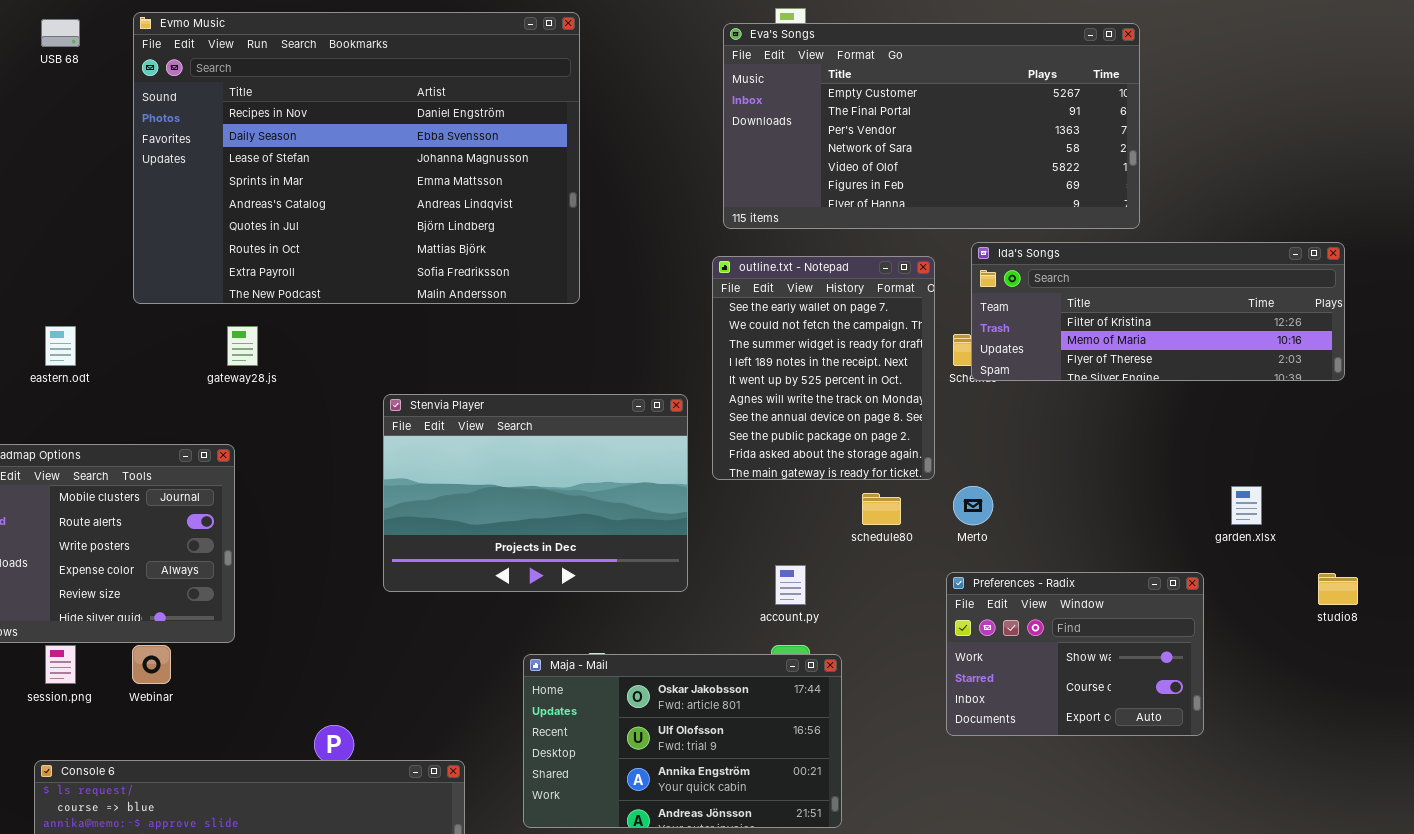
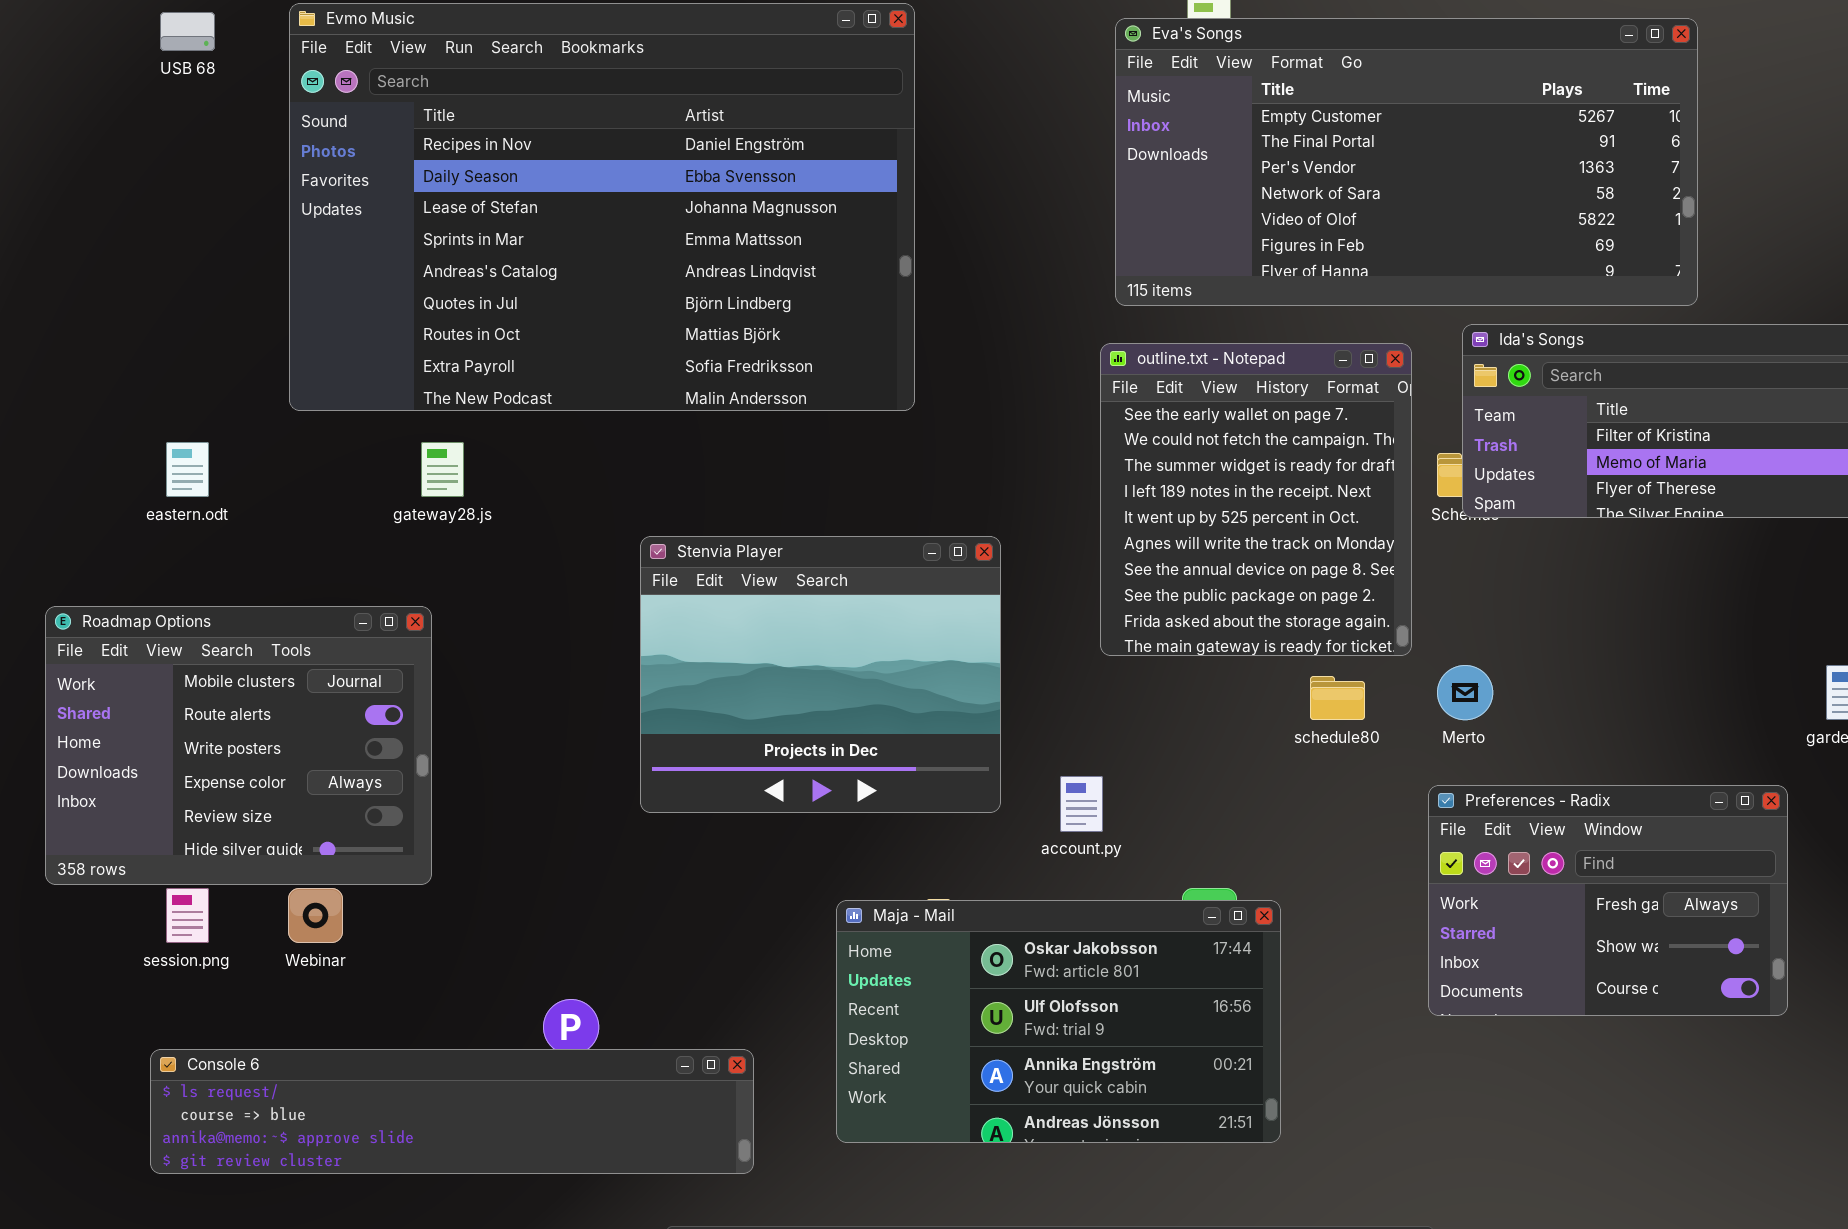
Stenvia Player: [383,394,688,592] -> [640,536,1001,813], resized
account.py: [775,565,806,605] -> [1060,776,1103,832], moved
Preferences - Radix: [946,572,1204,736] -> [1428,785,1788,1016], scrolled up 1 row

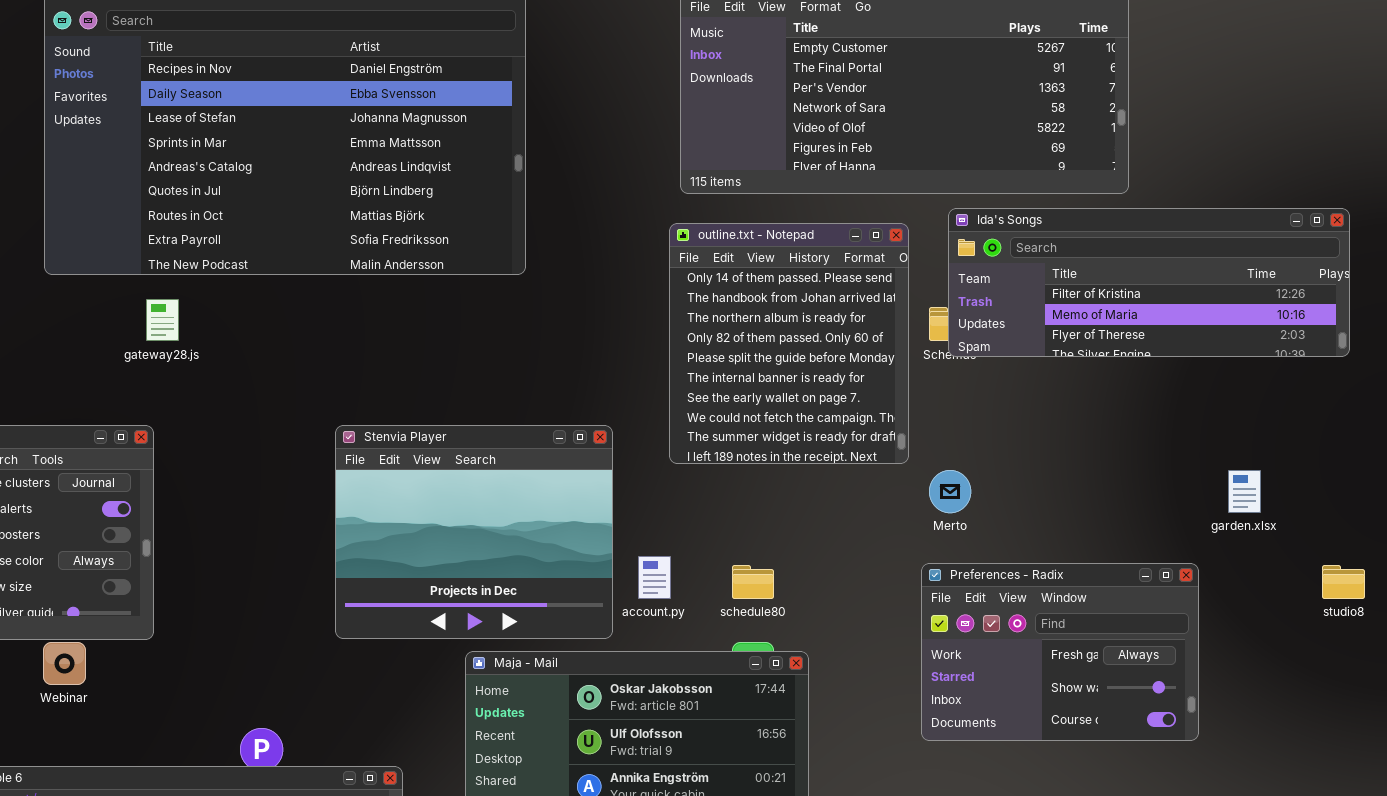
outline.txt - Notepad: [1100,343,1412,656] -> [669,223,909,464], scrolled up 6 rows
Stenvia Player: [640,536,1001,813] -> [335,425,613,639], moved
schedule80: [1310,676,1365,720] -> [732,565,774,599], moved

